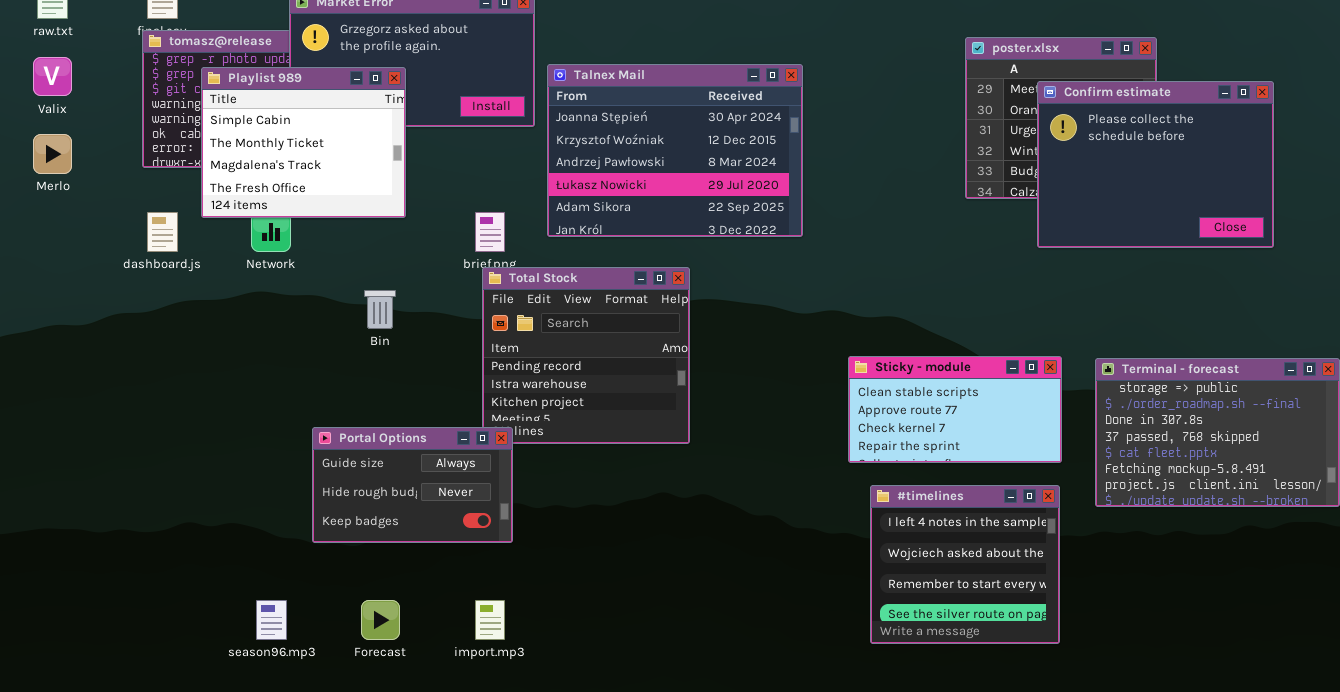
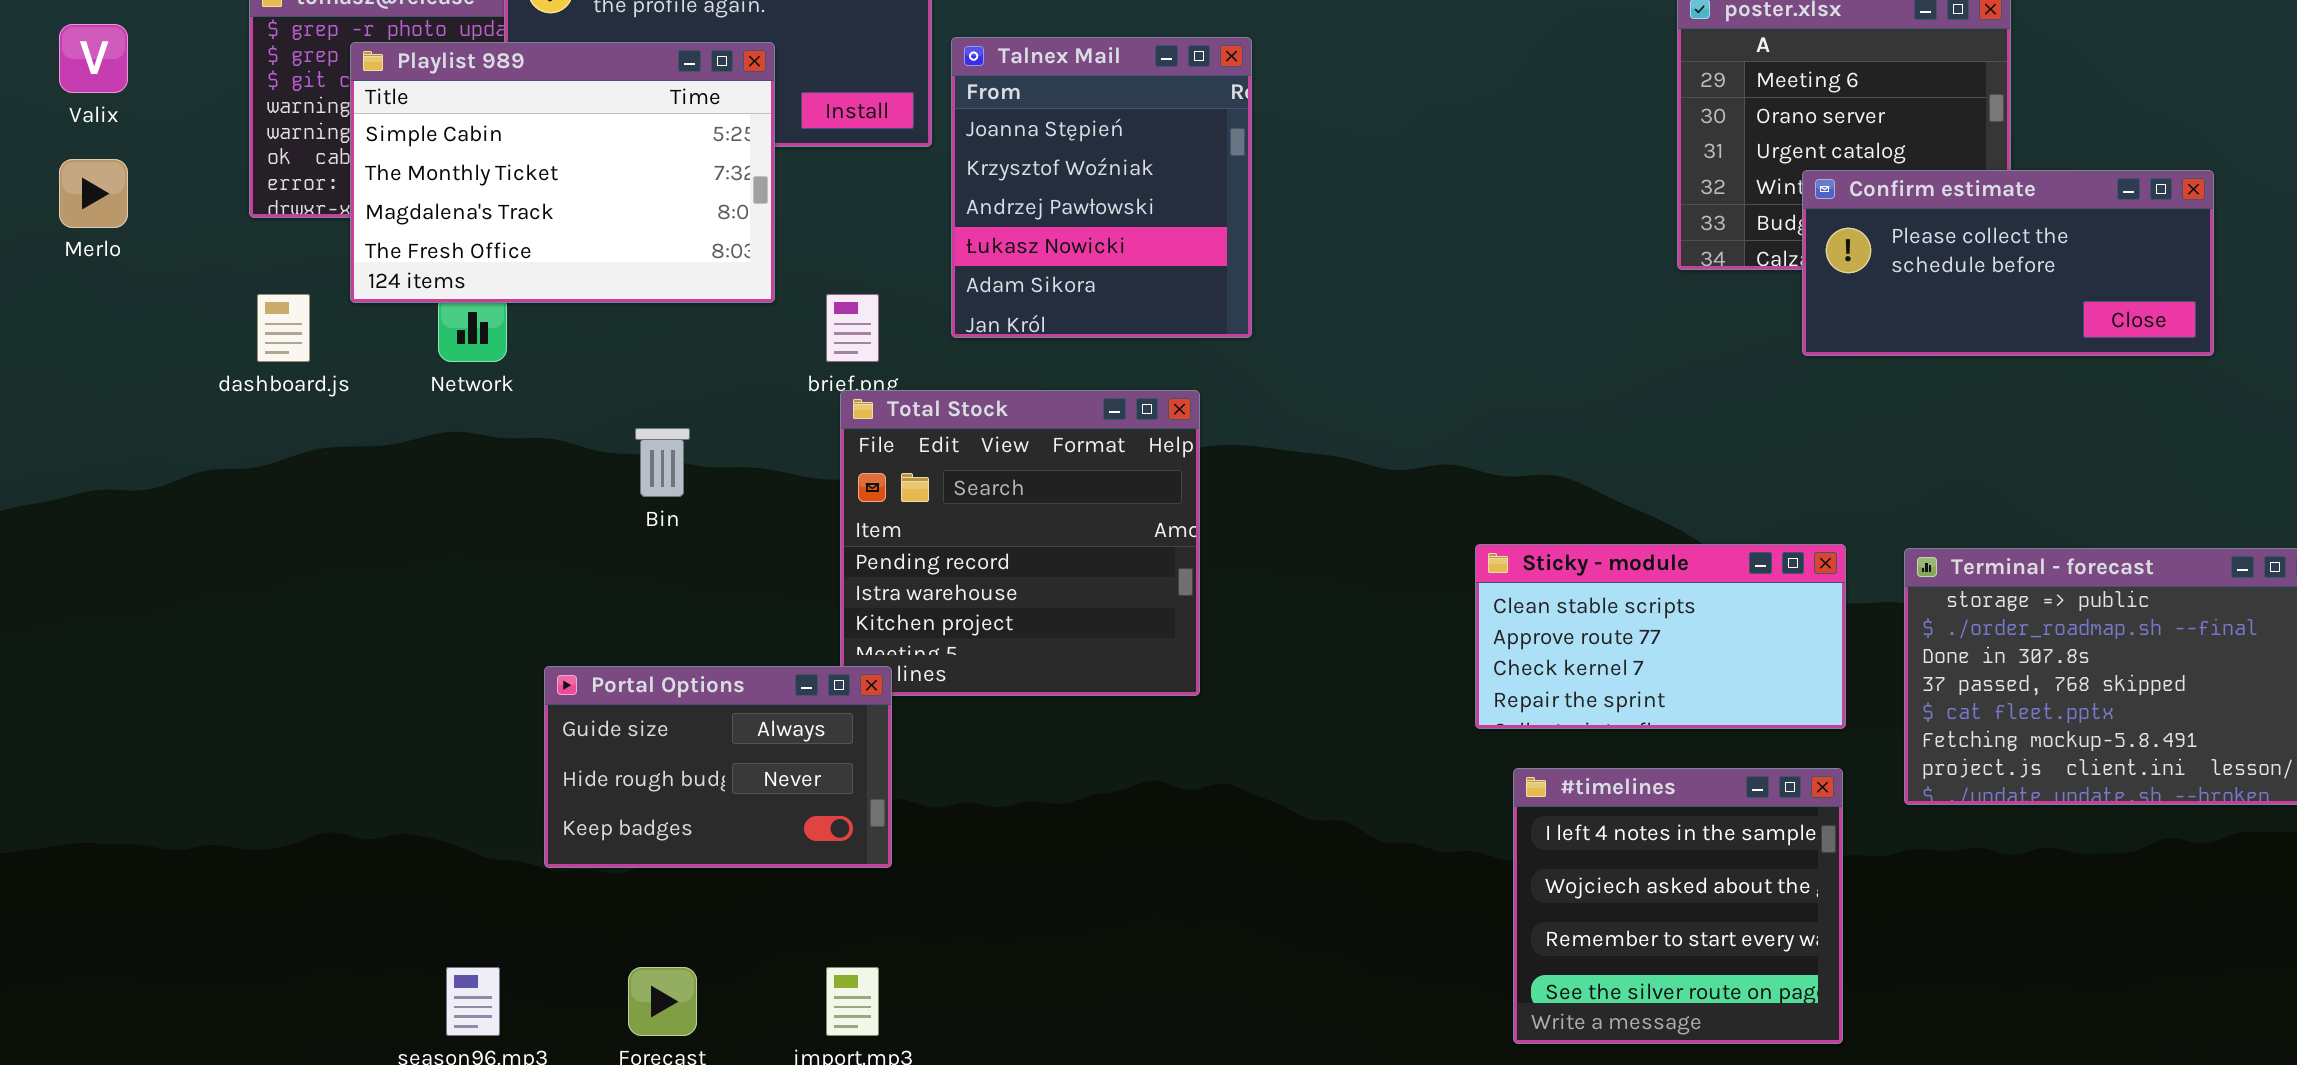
Talnex Mail: [547,64,803,237] -> [951,37,1252,338], resized
Playlist 989: [201,67,406,218] -> [350,42,775,303], resized
Confirm estimate: [1037,81,1274,248] -> [1802,170,2214,356], resized

